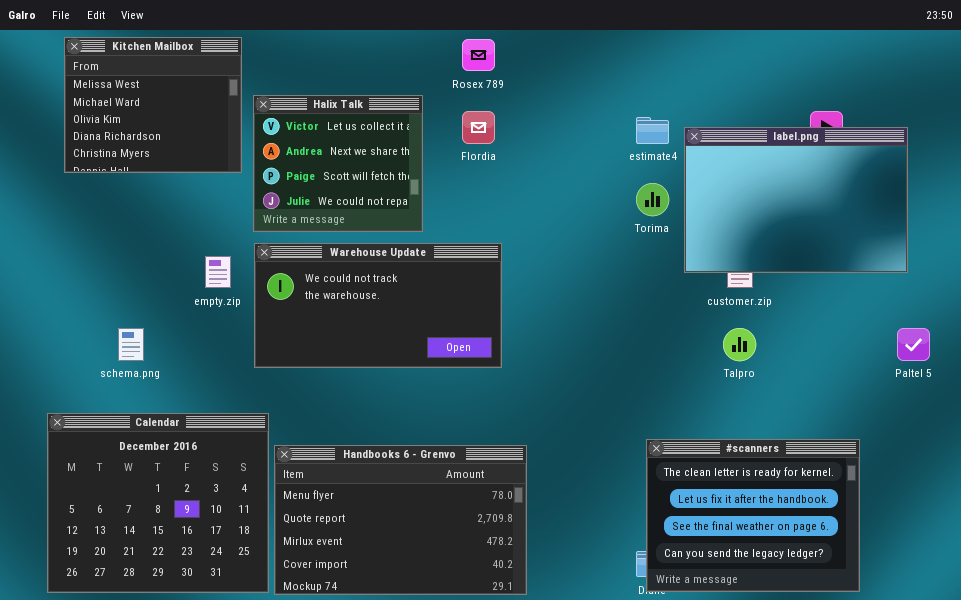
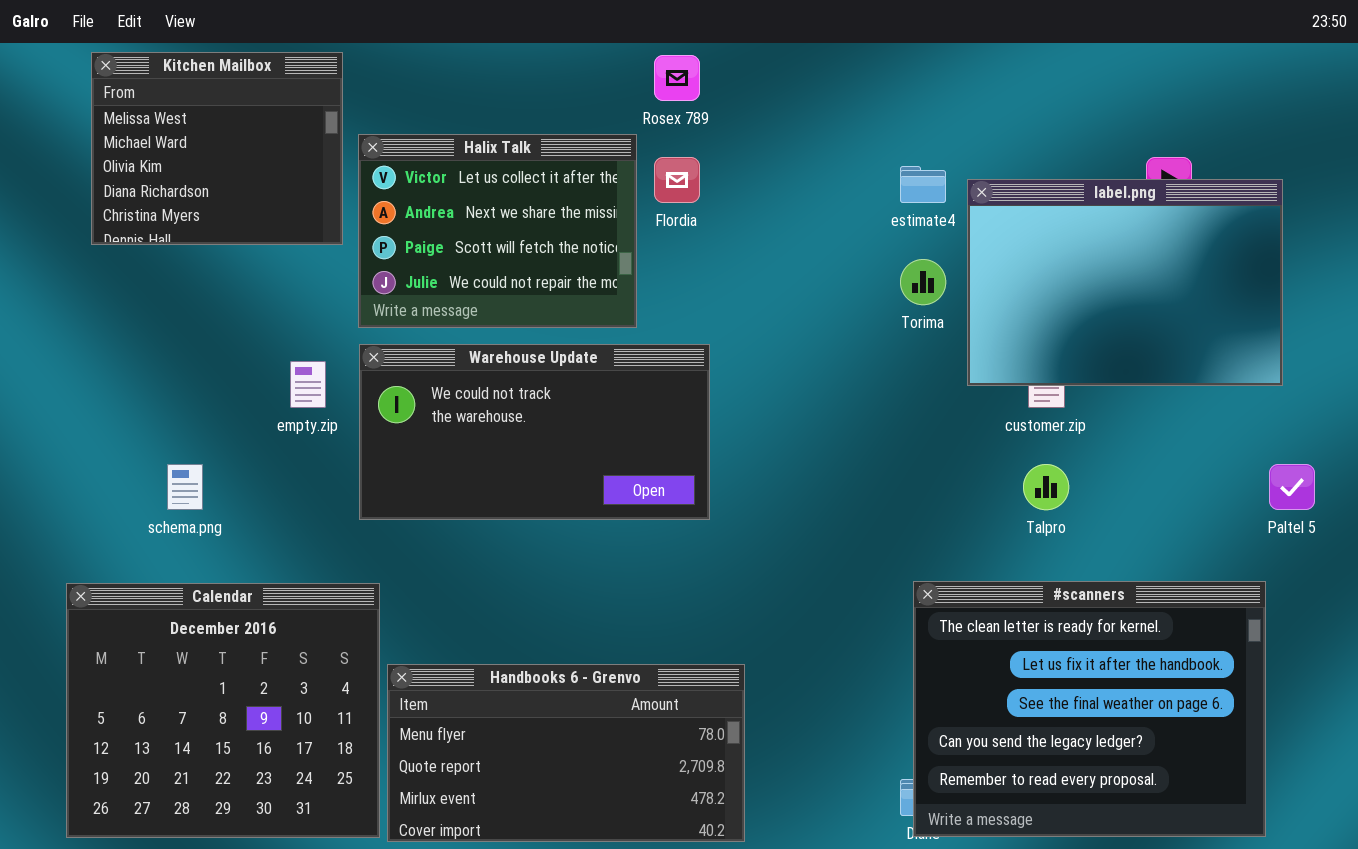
Halix Talk: [253,95,423,232] -> [358,134,637,328], resized
#scanners: [646,439,860,592] -> [913,581,1266,837], resized
Handbooks 6 - Grenvo: [274,445,527,595] -> [387,664,745,842], resized

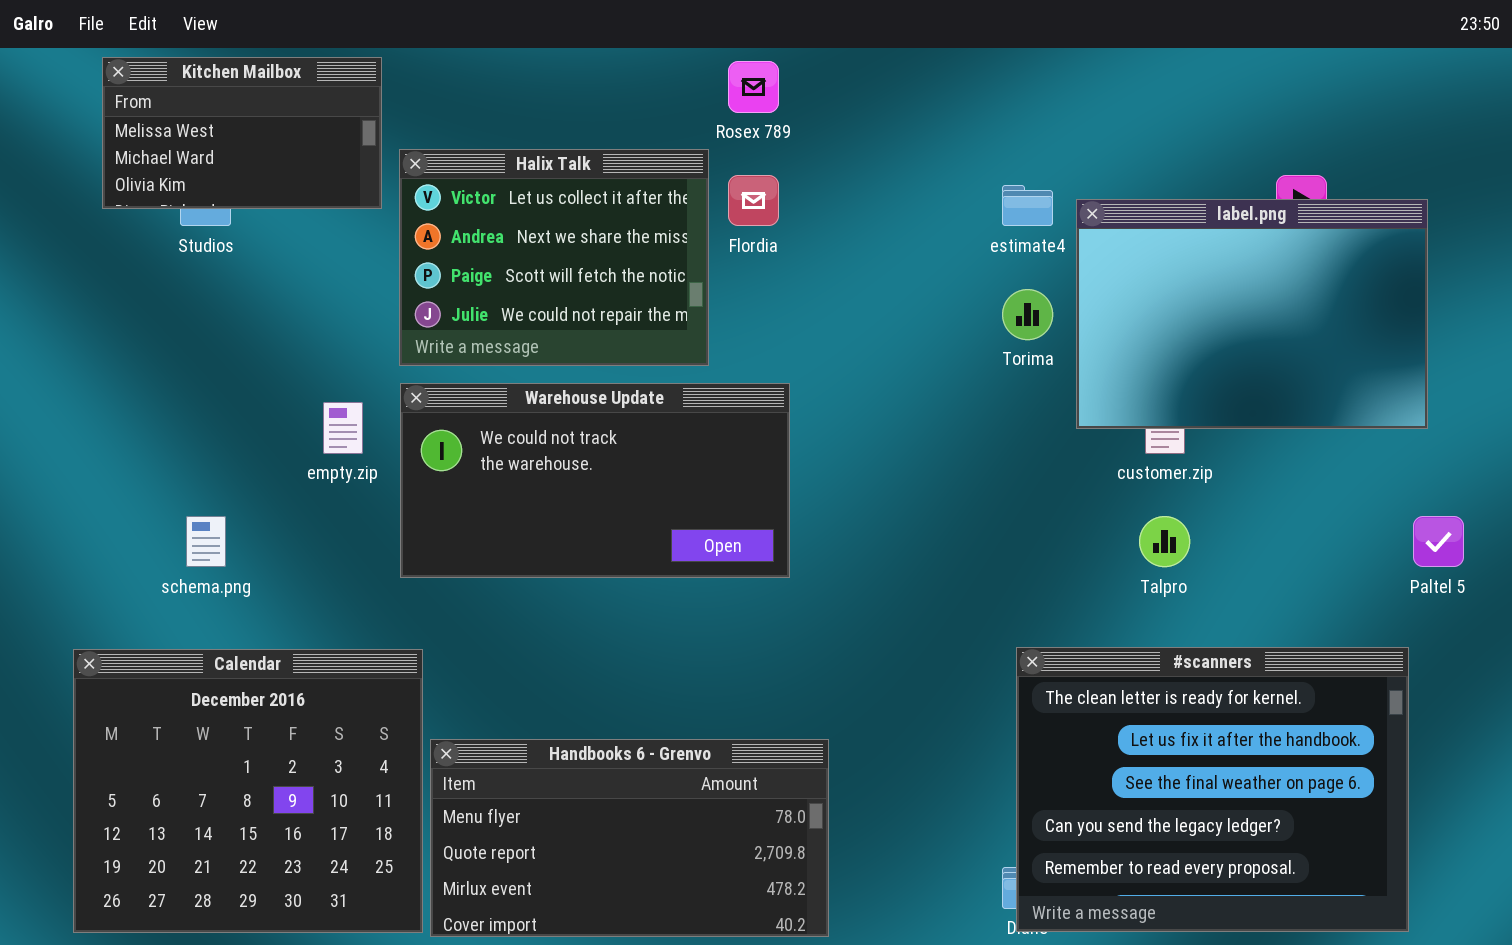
Kitchen Mailbox: [91,52,343,245] -> [102,57,382,209], resized

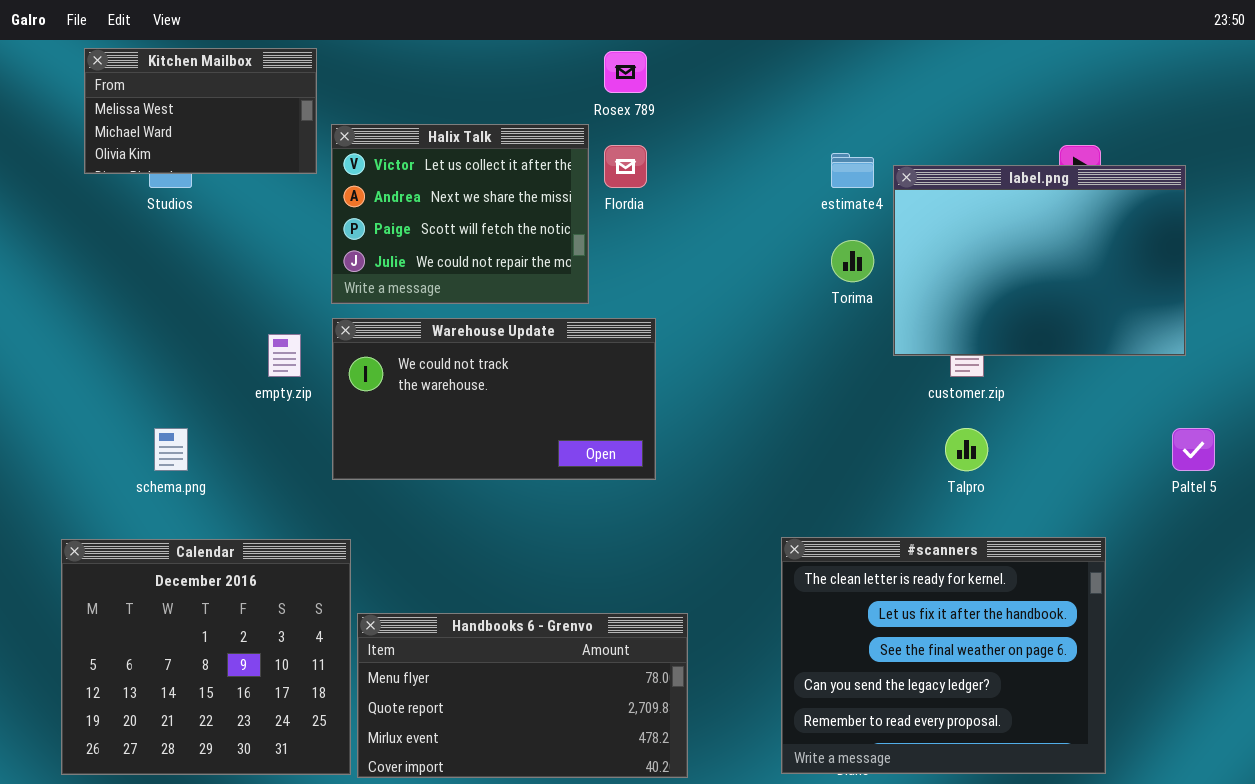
#scanners: [1016,647,1409,932] -> [781,537,1106,774], moved

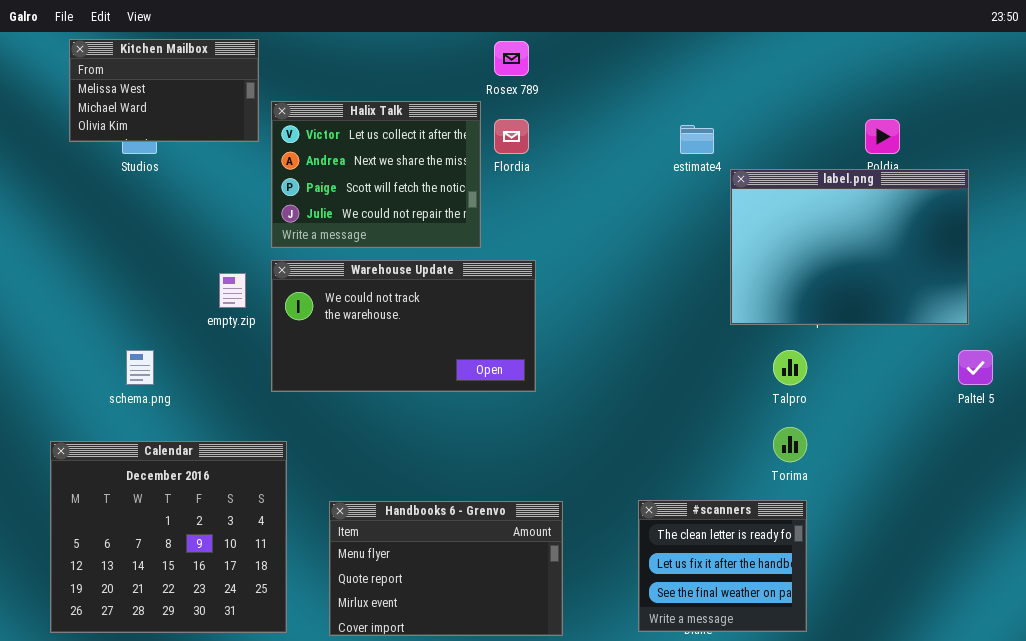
label.png: [893,165,1186,356] -> [730,169,969,325], moved
Torima: [831,240,874,282] -> [773,427,807,462], moved
#scanners: [781,537,1106,774] -> [638,500,807,632], resized
Handbooks 6 - Grenvo: [357,613,688,778] -> [329,501,563,636], resized

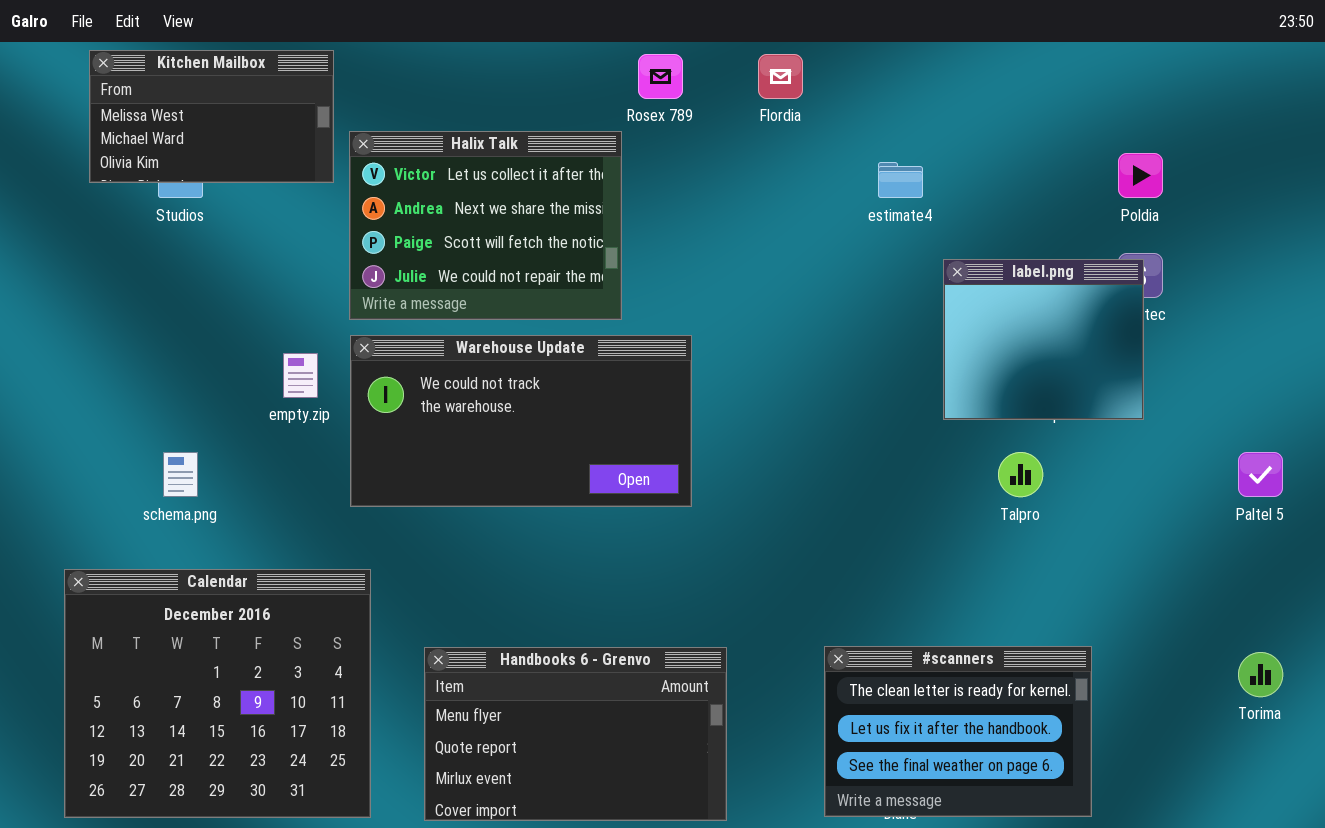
Flordia: [494,119,529,154] -> [758,54,803,99], moved
label.png: [730,169,969,325] -> [943,259,1144,420], resized
Torima: [773,427,807,462] -> [1238,652,1283,697], moved
#scanners: [638,500,807,632] -> [824,646,1092,817], resized

